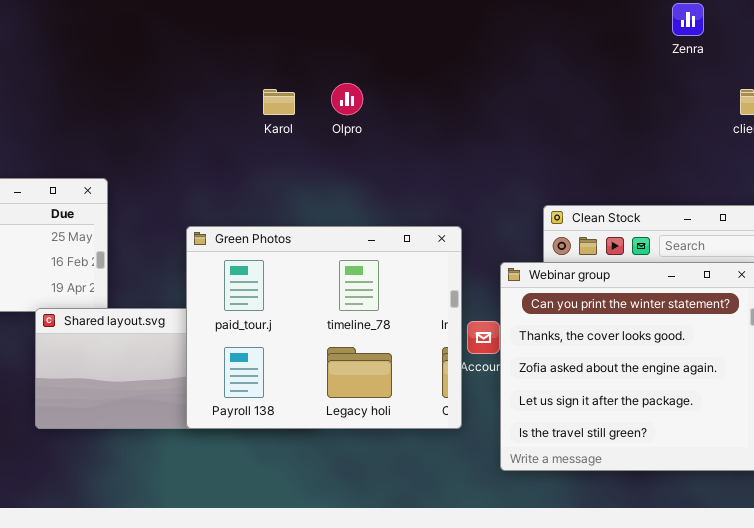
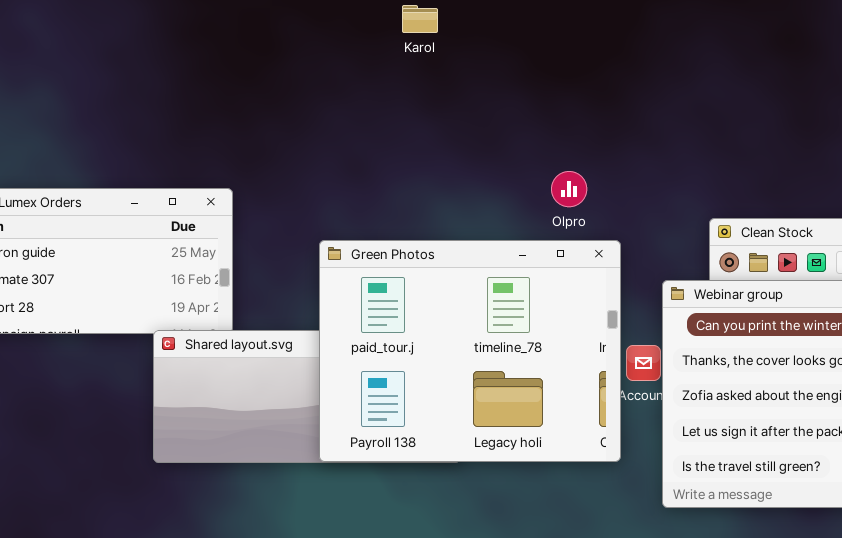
Olpro: [331,83,363,115] -> [551,171,587,207], moved
Karol: [263,89,295,115] -> [402,5,438,33], moved

